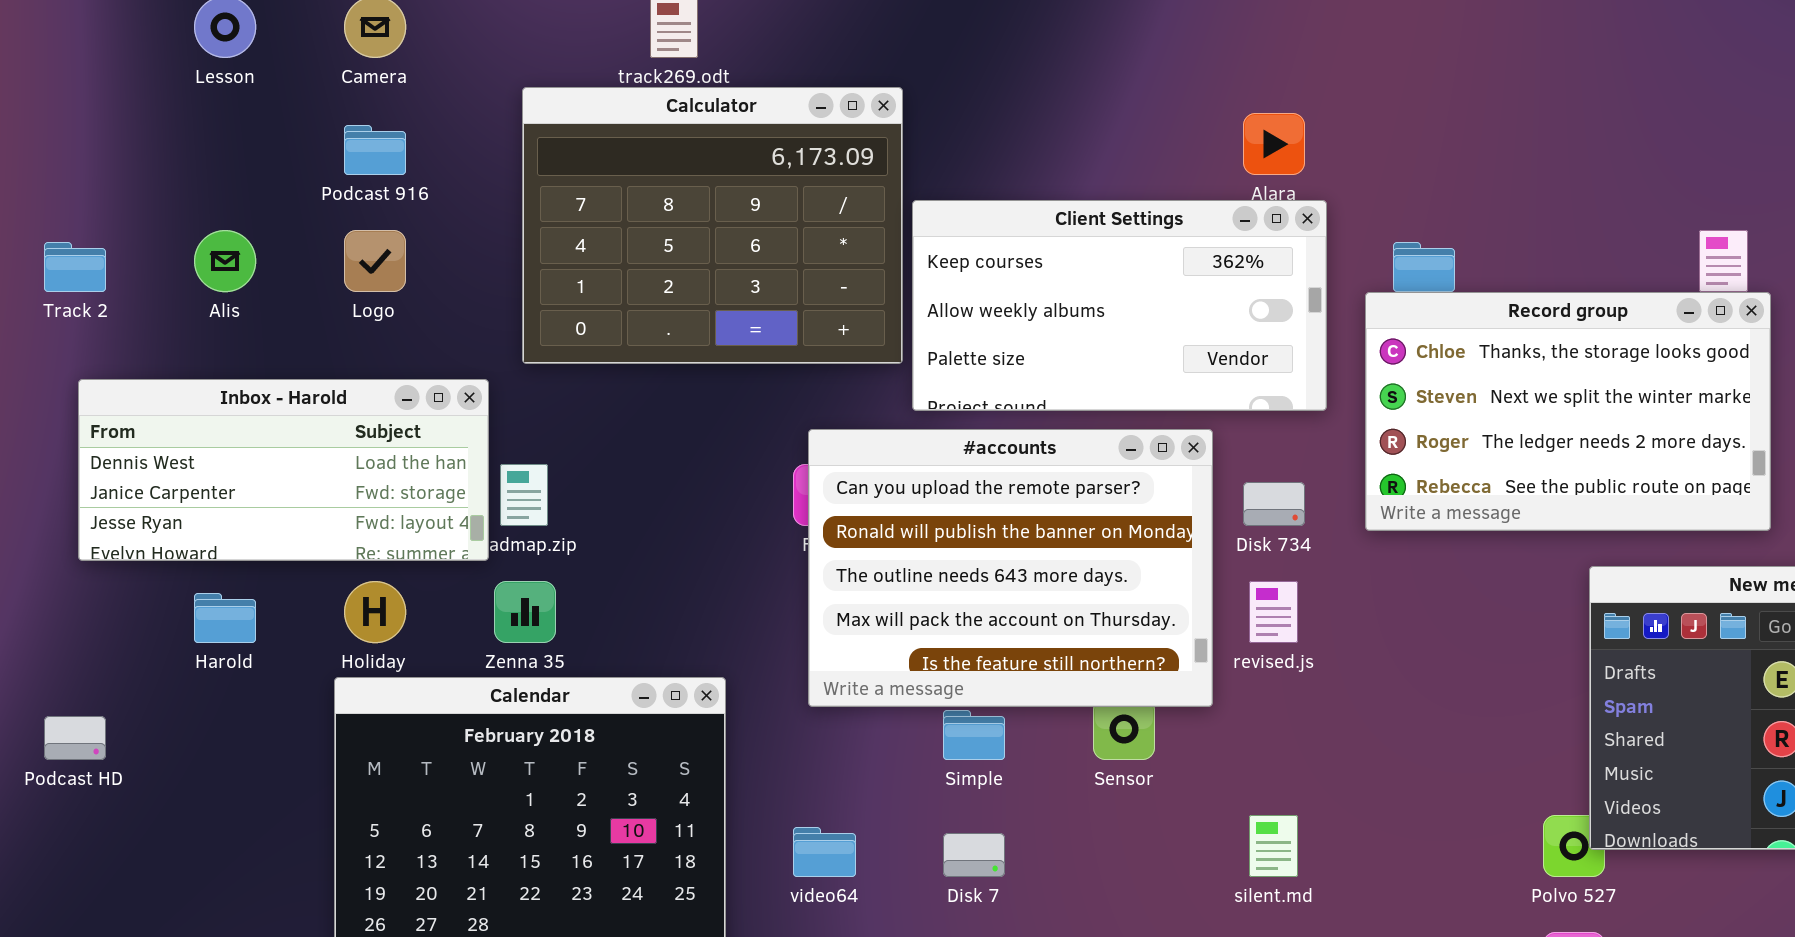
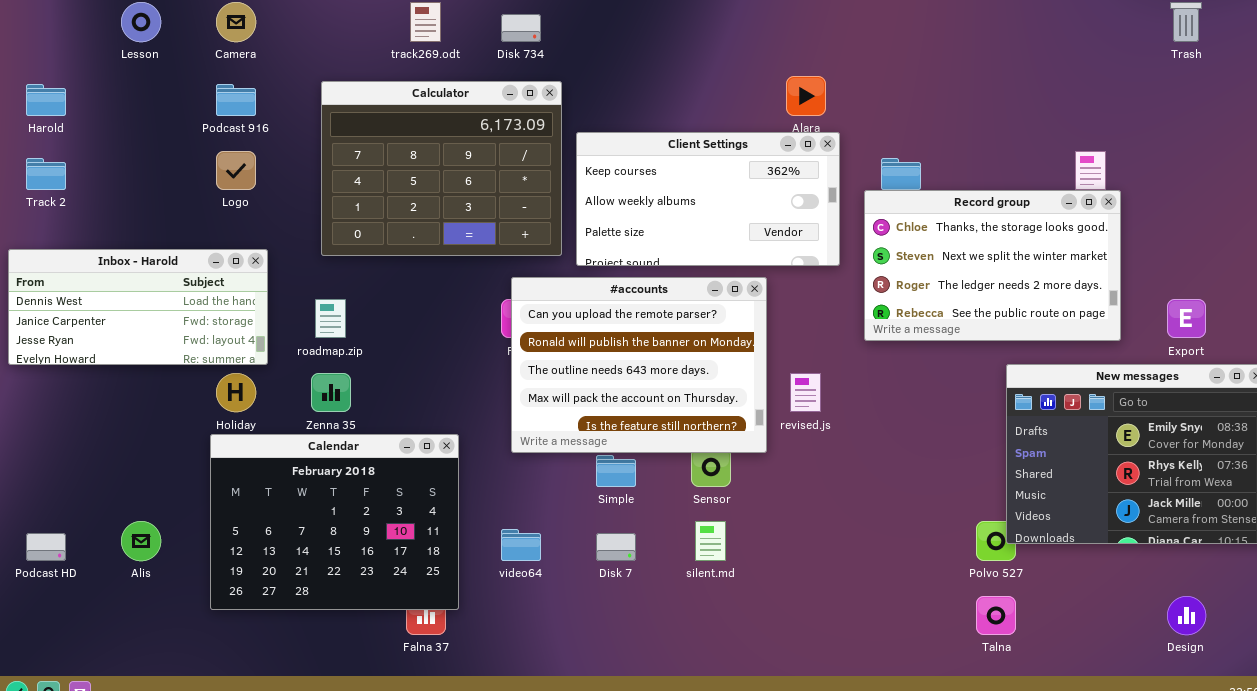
Calculator: [522,87,903,364] -> [321,81,562,256], moved
Alis: [194,230,256,292] -> [121,521,161,561], moved
Inbox - Harold: [78,379,489,561] -> [8,249,268,365], moved
Disk 734: [1243,482,1305,526] -> [501,14,541,42], moved
Harold: [194,593,256,643] -> [26,84,66,116], moved
Podcast HD: [44,716,106,760] -> [26,533,66,561], moved
silent.md: [1249,815,1298,877] -> [695,521,726,561], moved

